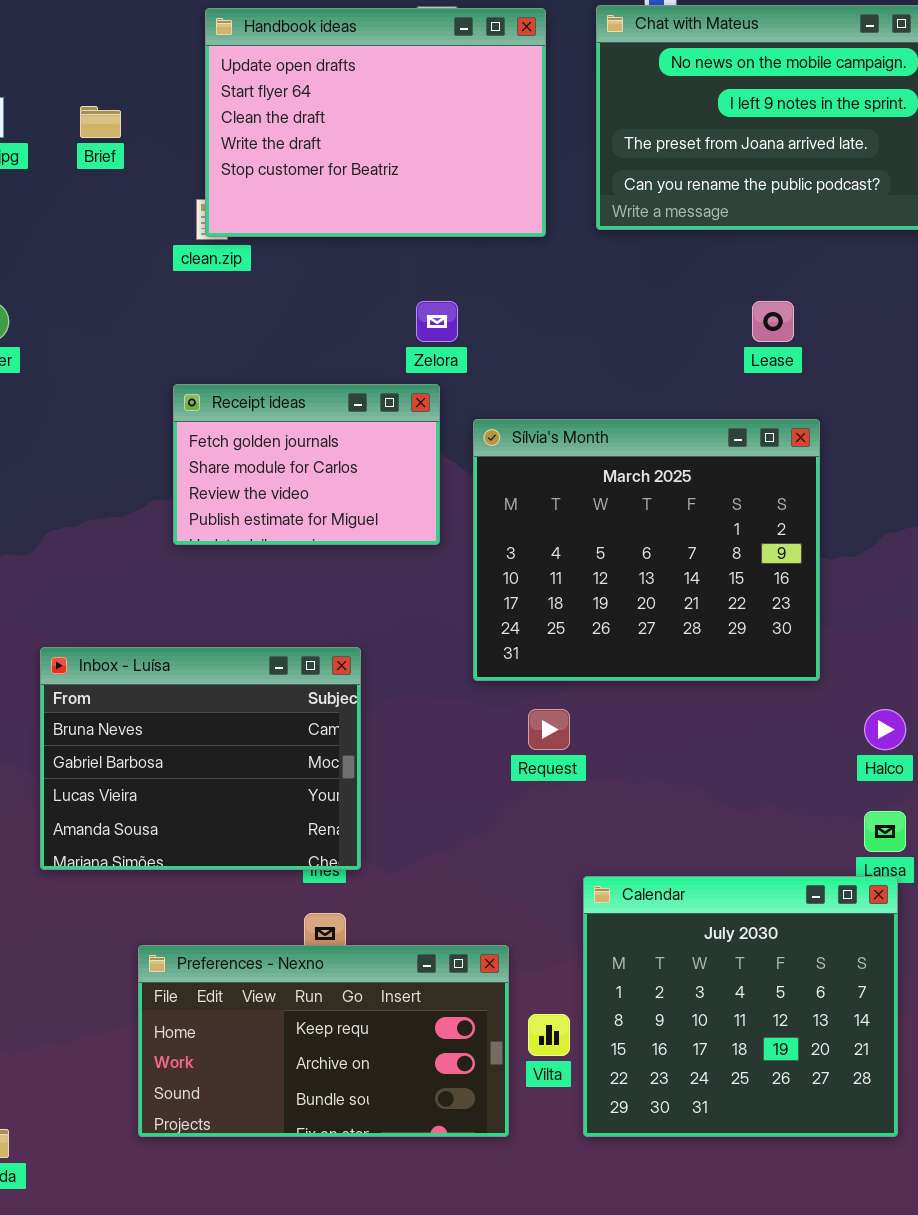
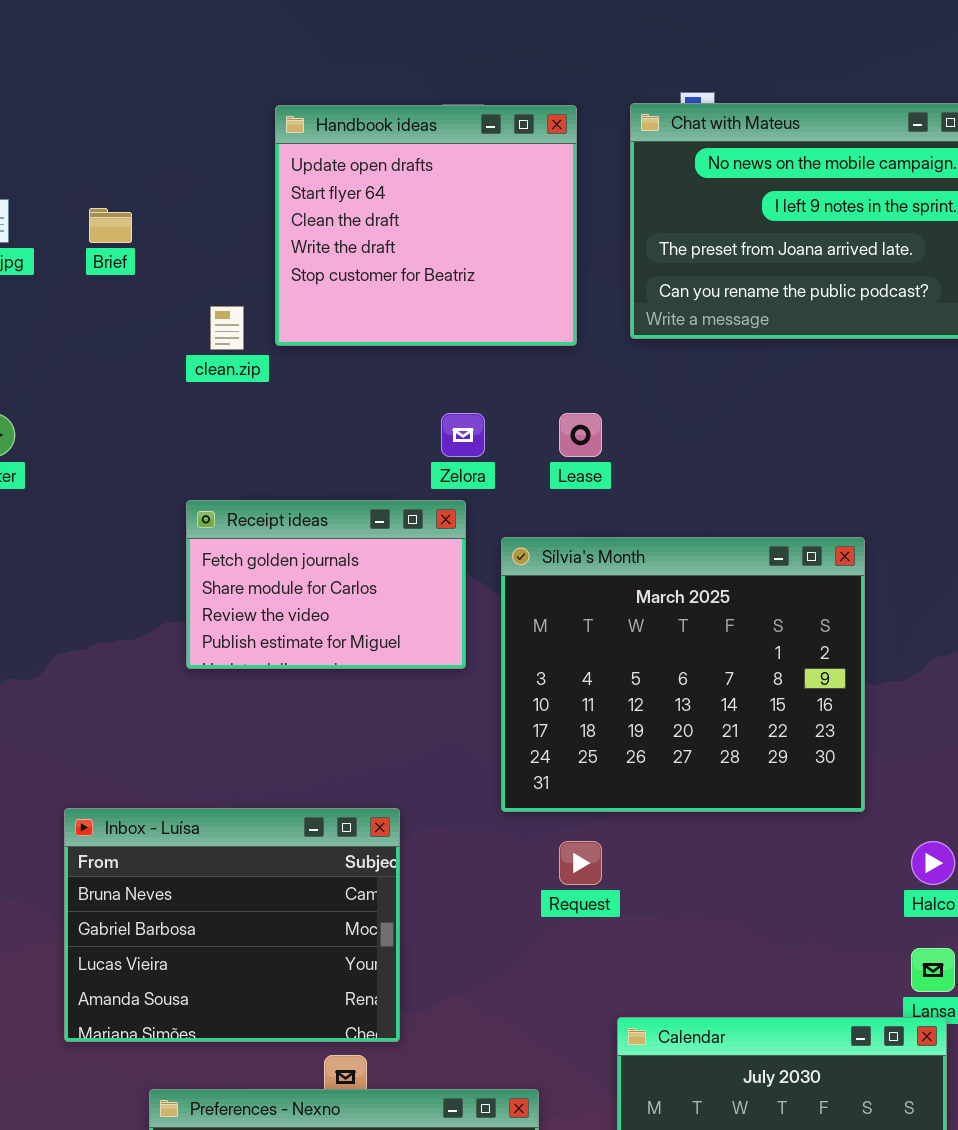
Handbook ideas: [205,8,546,237] -> [275,105,577,346], resized
Lease: [752,301,794,342] -> [559,413,602,457], moved
Inbox - Luísa: [40,647,361,870] -> [64,808,400,1042], moved

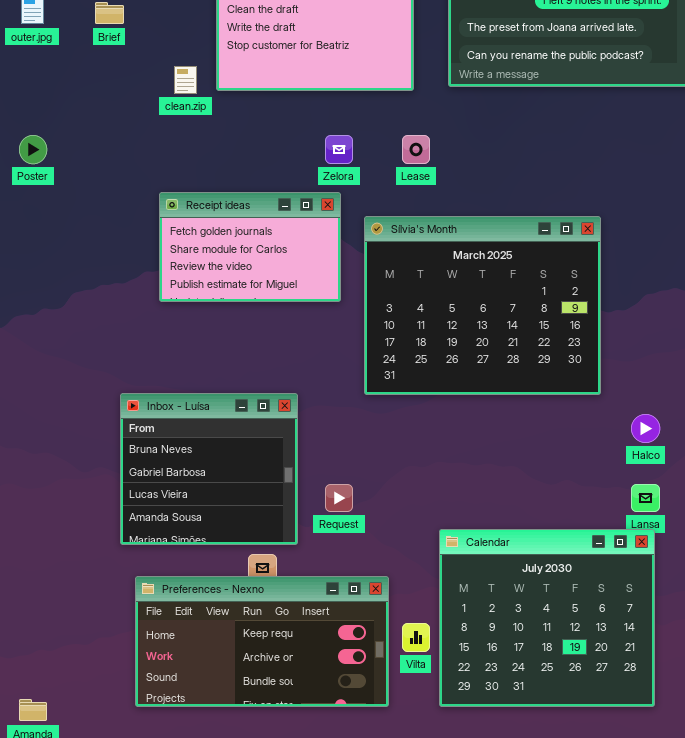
Inbox - Luísa: [64,808,400,1042] -> [120,393,298,545], resized
Request: [559,841,602,885] -> [325,484,353,512], moved

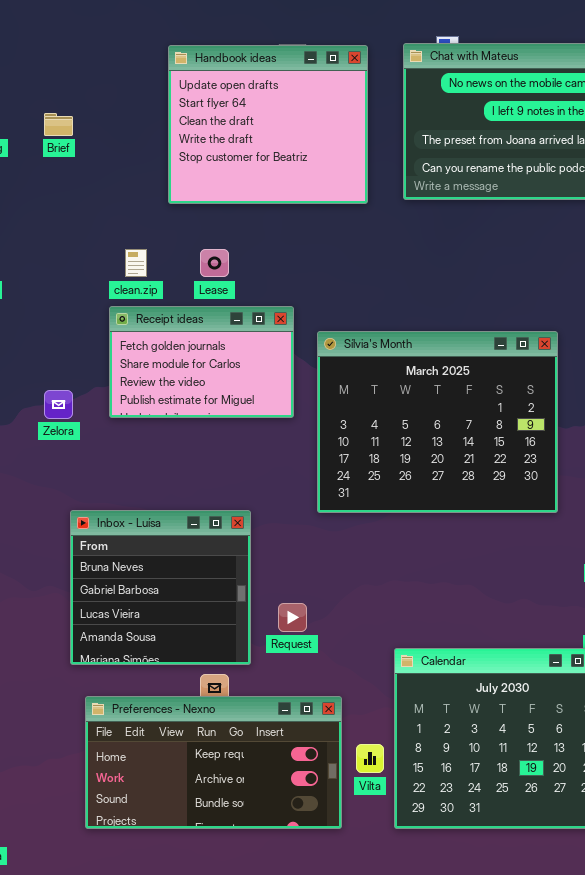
clean.zip: [174,66,197,94] -> [125,249,147,277], moved
Zelora: [325,135,353,164] -> [44,390,73,419], moved
Lease: [402,135,430,164] -> [200,249,229,277], moved

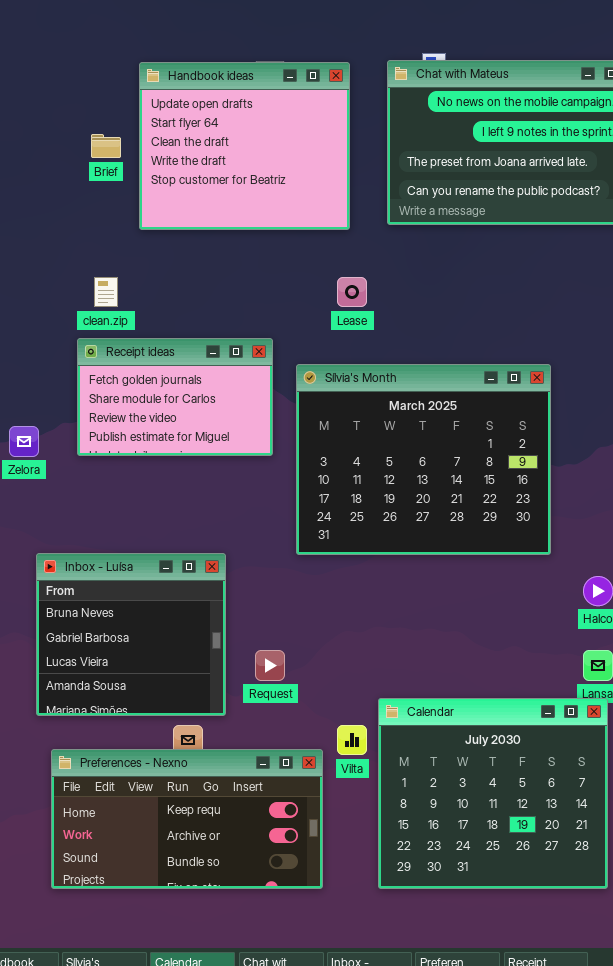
Brief: [44,113,73,136] -> [91,134,121,158], moved
Lease: [200,249,229,277] -> [337,277,367,307], moved
Vilta: [356,744,384,773] -> [337,725,367,755], moved

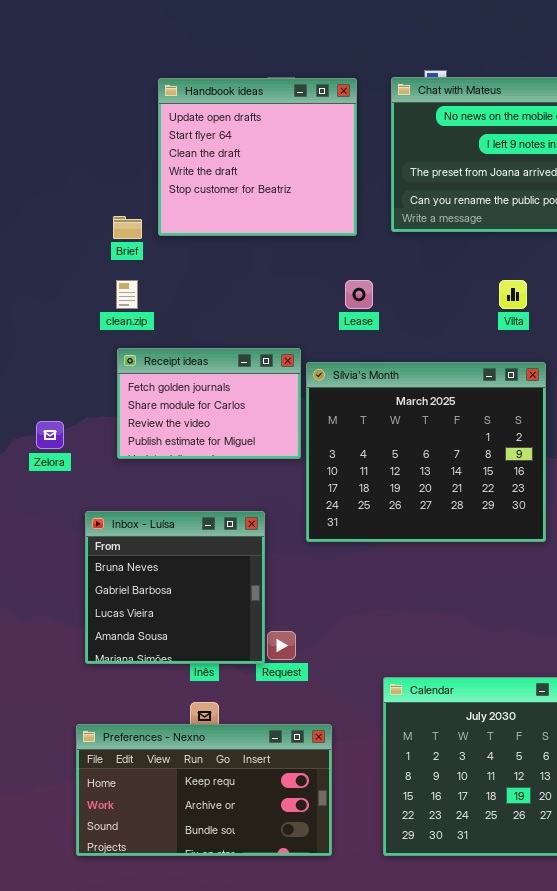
Brief: [91,134,121,158] -> [113,216,142,239], moved
Receipt ideas: [77,338,273,456] -> [117,348,301,459], moved
Inbox - Luísa: [36,553,226,716] -> [85,511,265,664], moved
Vilta: [337,725,367,755] -> [499,280,527,309], moved

